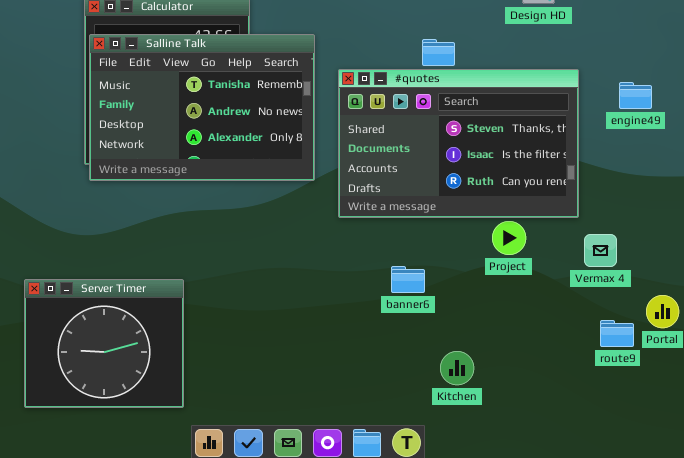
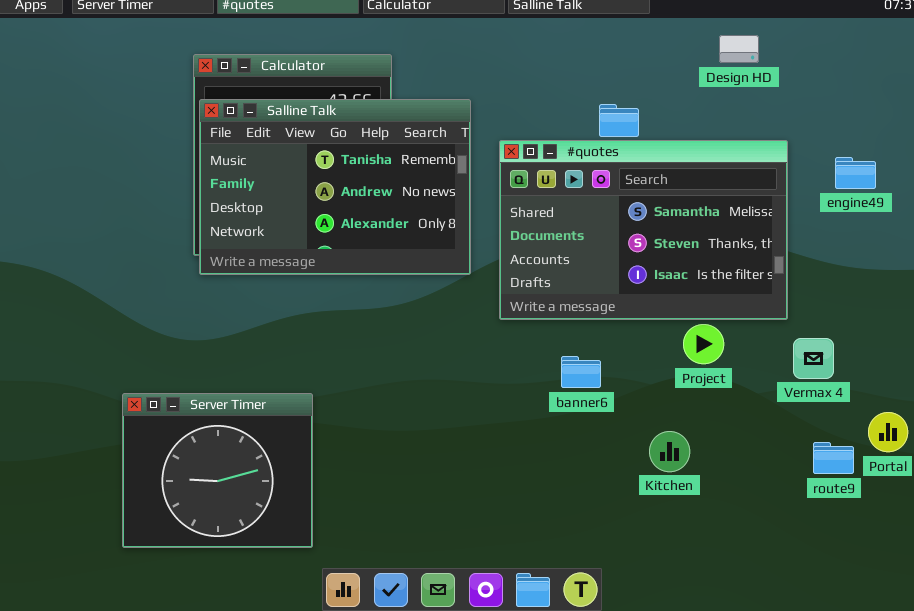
#quotes: [338,69,579,218] -> [499,140,788,320], scrolled up 1 row
banner6: [391,266,425,293] -> [561,356,601,388], moved
Kitchen: [440,351,474,385] -> [649,431,690,472], moved

